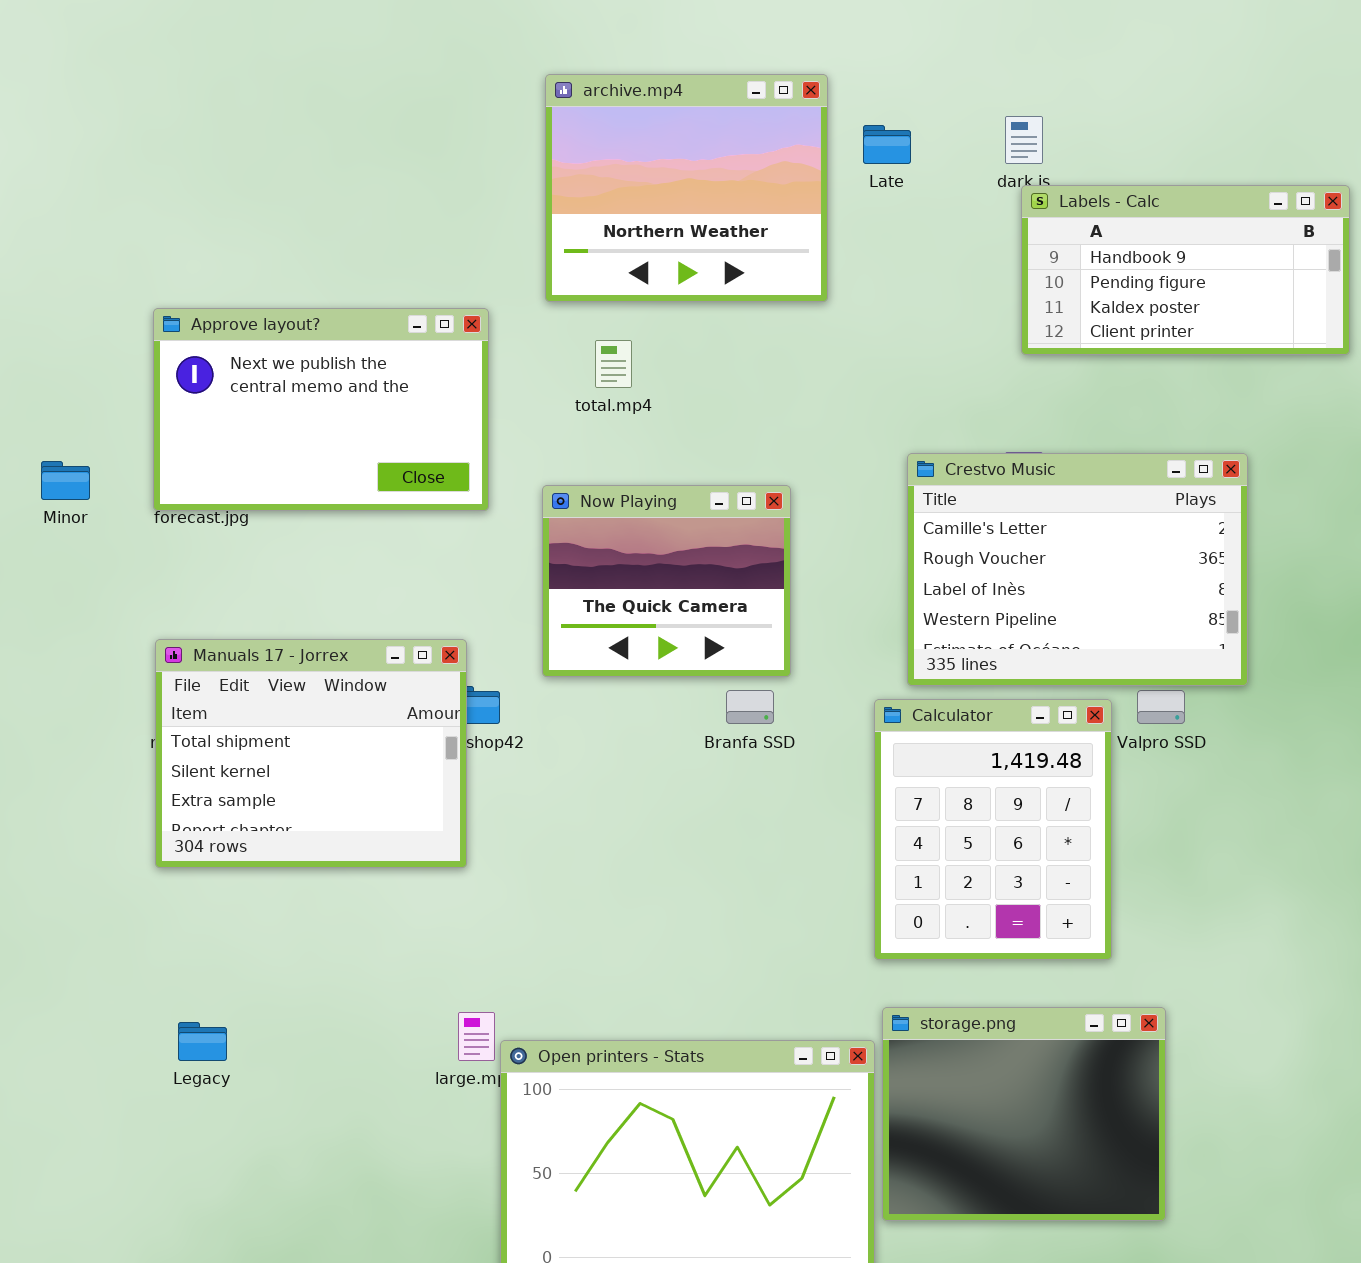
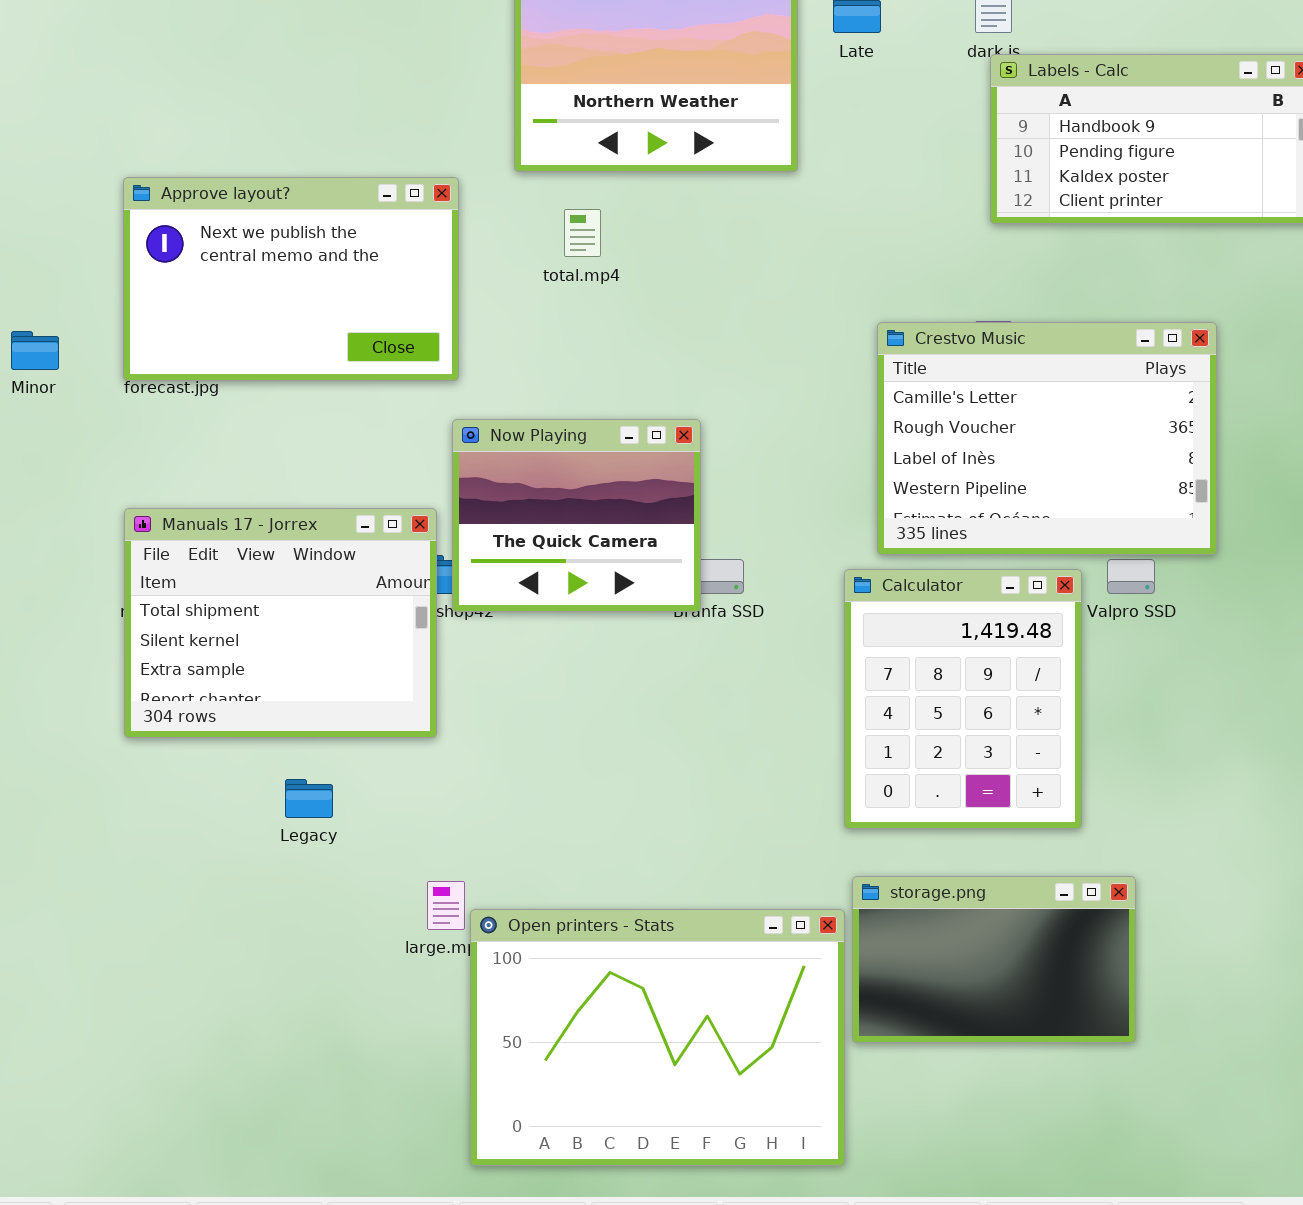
Now Playing: [542,485,791,677] -> [452,419,701,612], moved
storage.png: [882,1007,1166,1221] -> [852,876,1136,1043], resized
Legacy: [178,1022,227,1061] -> [285,779,333,818], moved

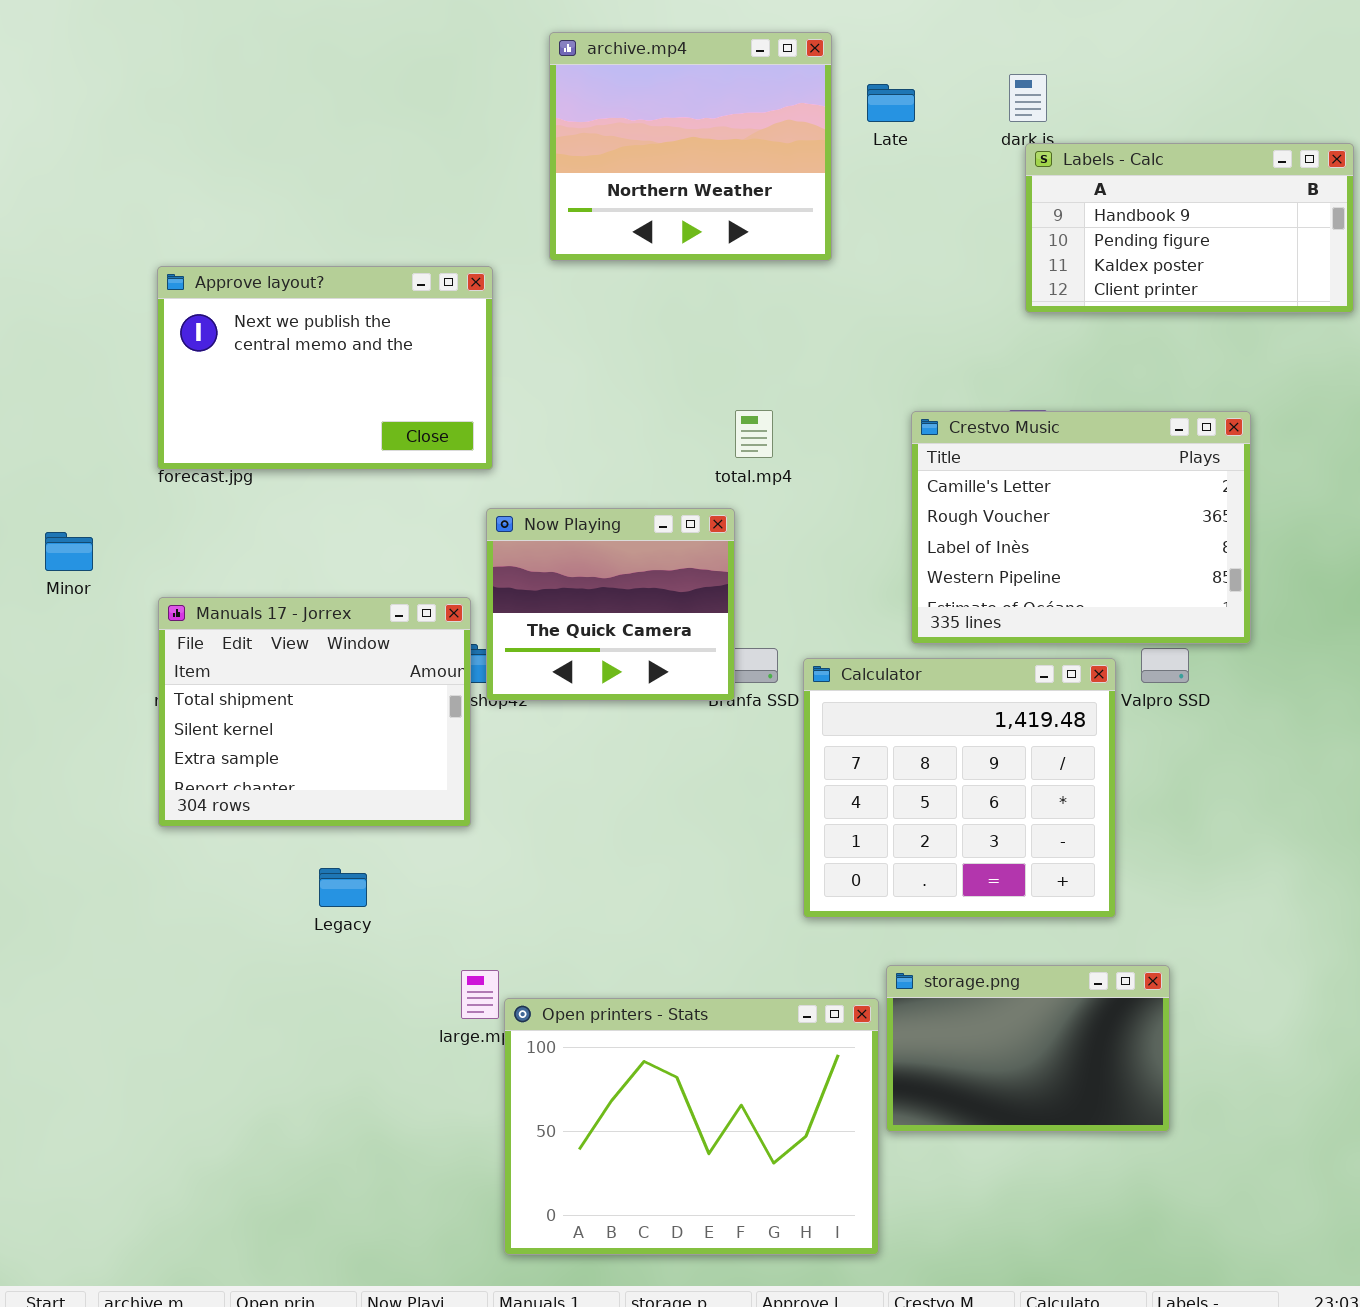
total.mp4: [564,209,601,257] -> [735,410,773,458], moved
Minor: [11,331,59,370] -> [45,532,93,571], moved
Calculator: [844,569,1082,829] -> [803,658,1116,918], resized

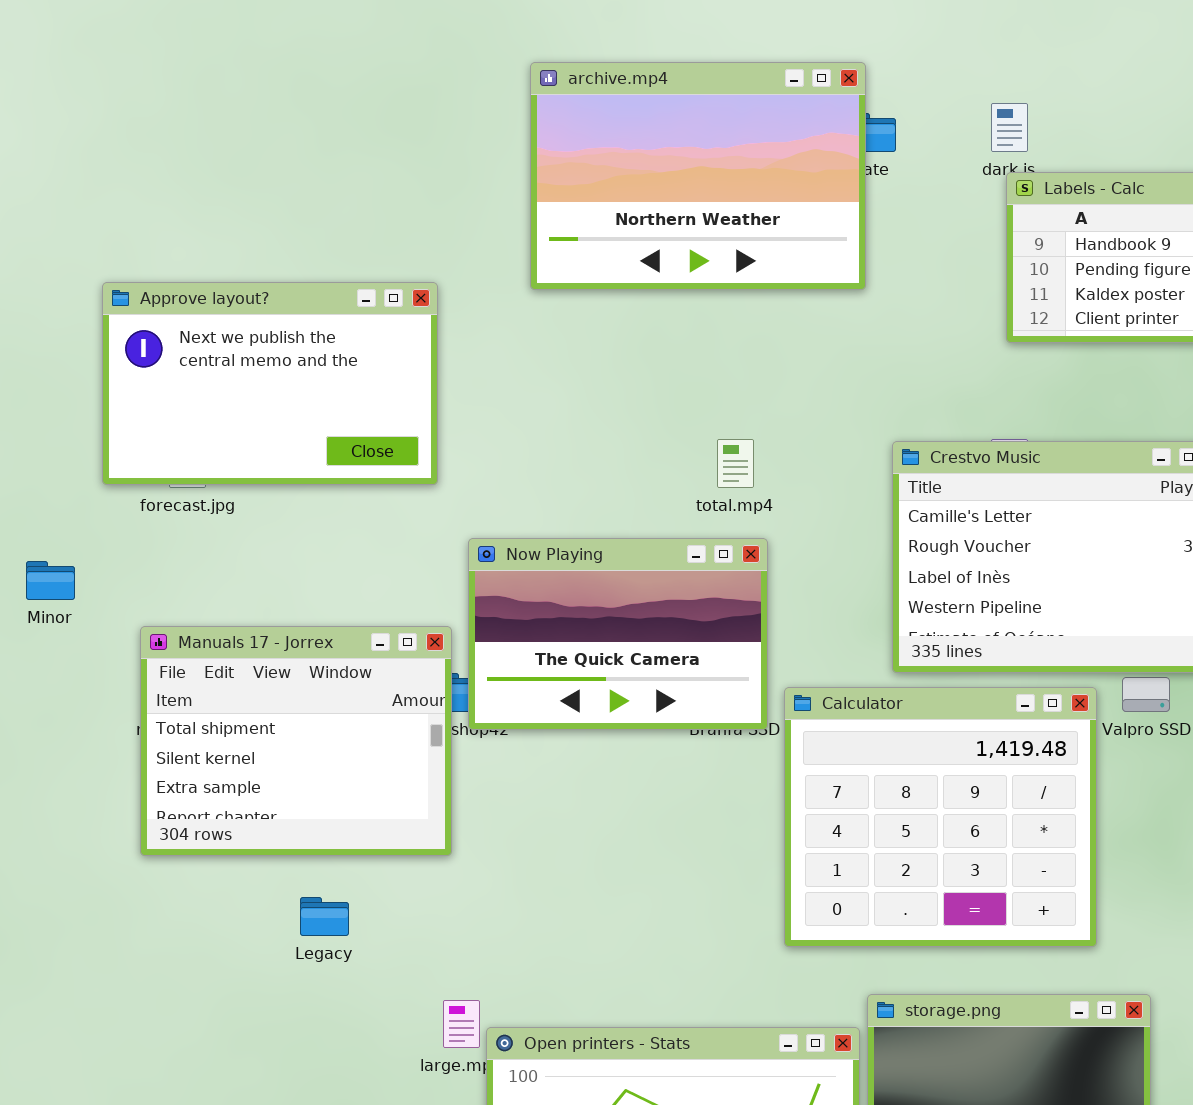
archive.mp4: [549,32,832,261] -> [530,62,866,290], resized
Approve layout?: [157,266,493,470] -> [102,282,438,485], moved
Now Playing: [486,508,735,701] -> [468,538,768,730], resized

